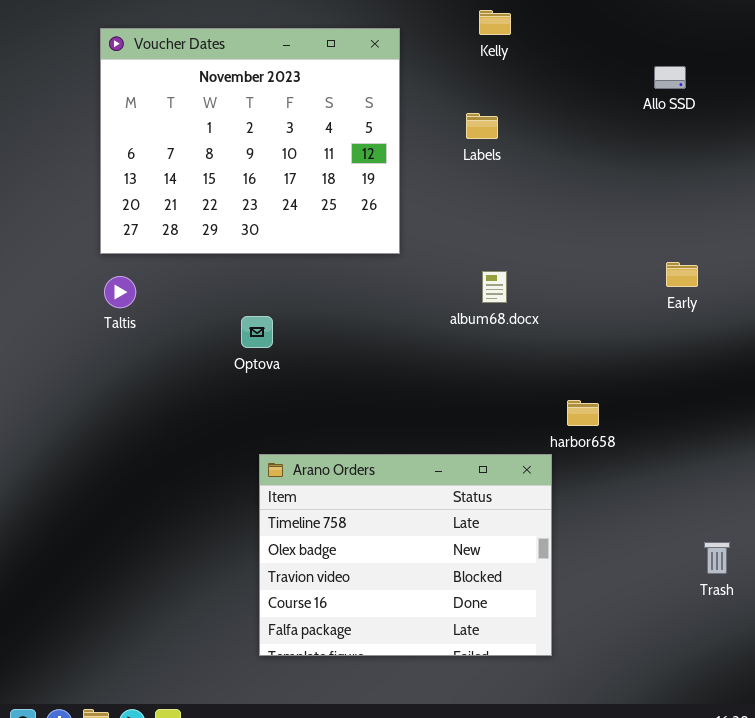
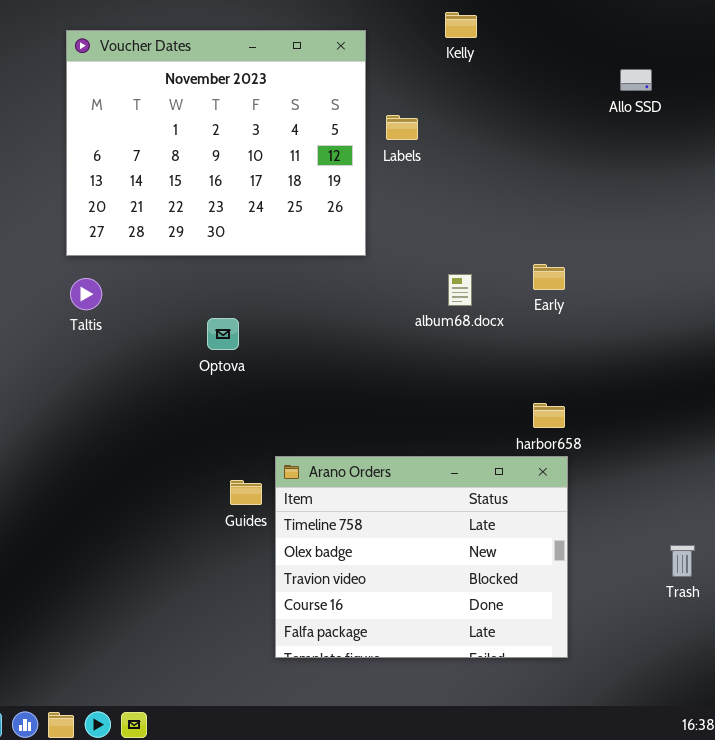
Labels: [466,113,498,139] -> [386,115,418,140], moved
Early: [666,262,698,287] -> [533,264,565,290], moved
Arano Orders: [259,454,552,656] -> [275,456,568,658], moved

